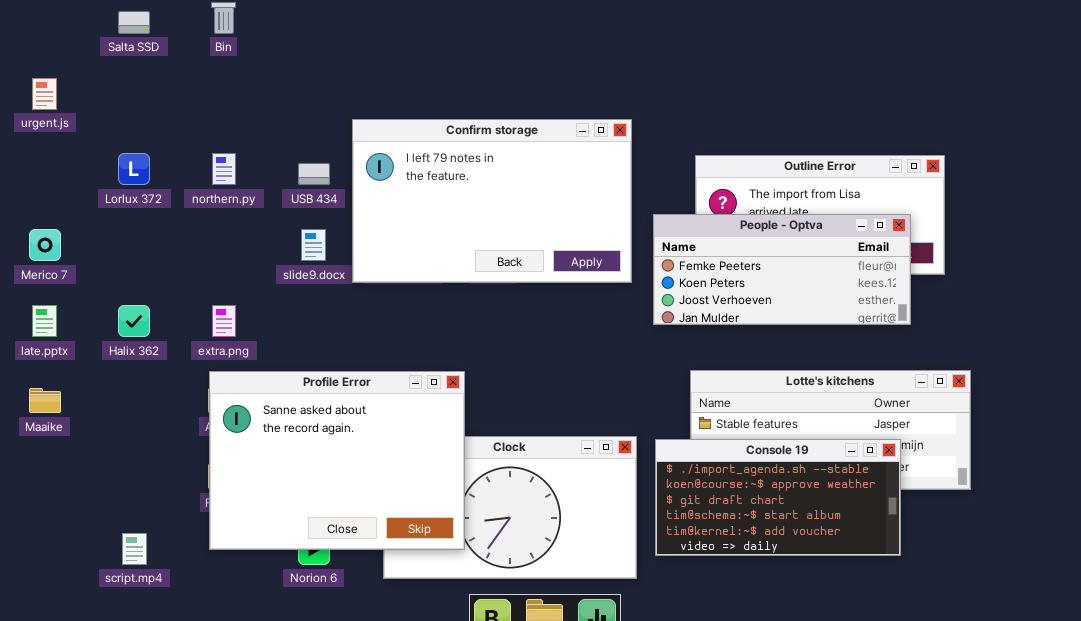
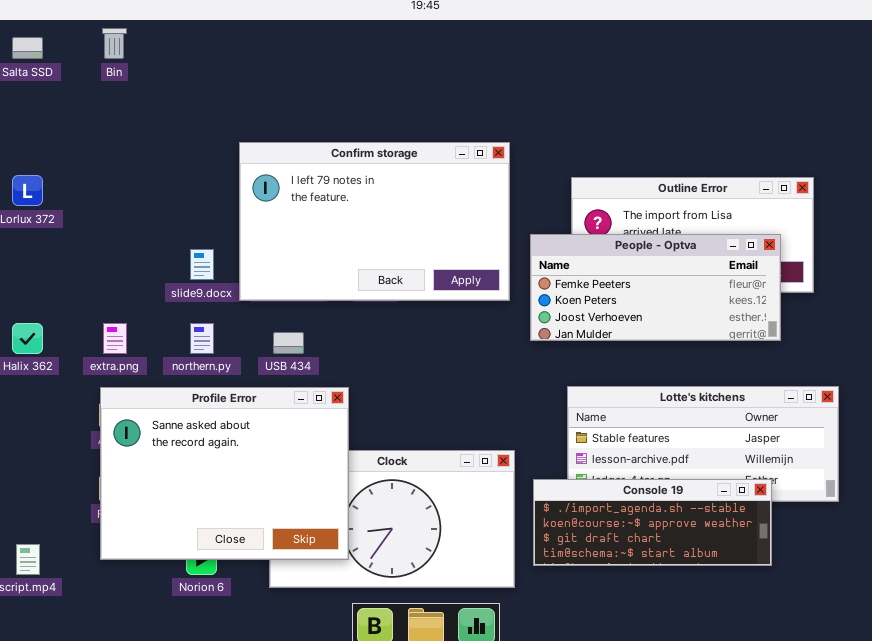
northern.py: [212,153,236,185] -> [190,323,214,354], moved
USB 434: [298,163,330,185] -> [273,332,304,354], moved
Console 19: [655,439,901,556] -> [533,479,772,566], resized

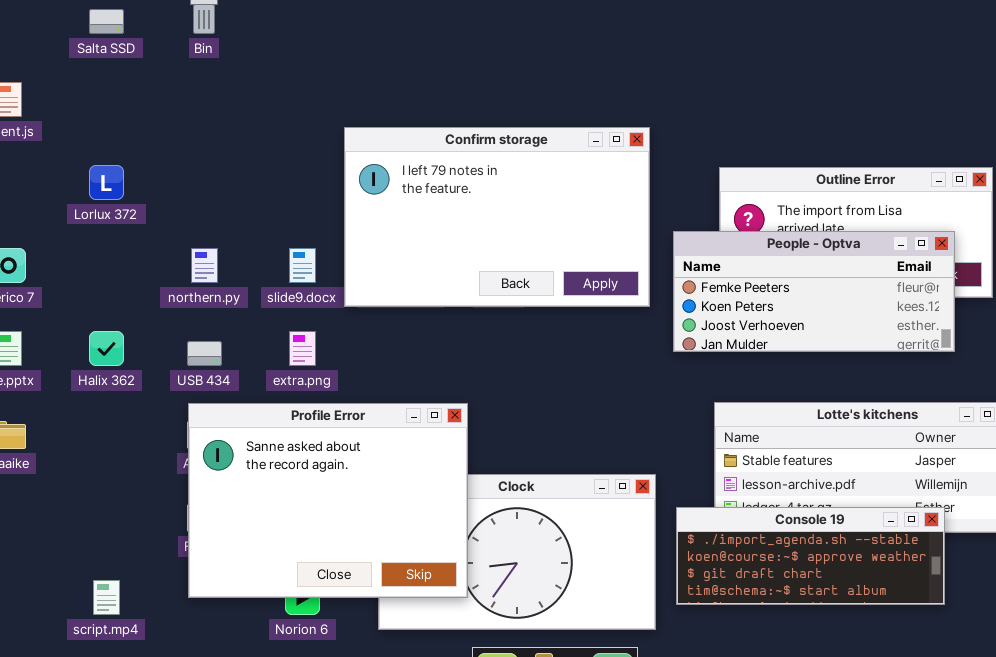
extra.png: [103,323,127,354] -> [289,331,316,366], moved
northern.py: [190,323,214,354] -> [191,248,218,283], moved
USB 434: [273,332,304,354] -> [187,341,222,366], moved

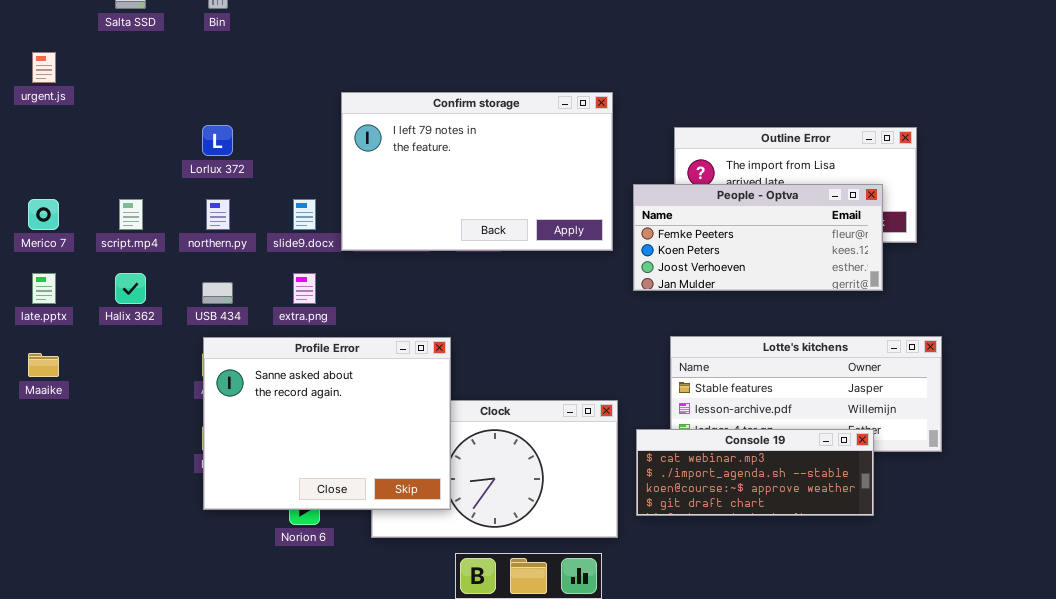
Lorlux 372: [89,165,124,200] -> [202,125,233,156], moved
Console 19: [676,507,945,605] -> [636,429,874,516], scrolled up 1 row
script.mp4: [93,580,120,615] -> [119,199,143,230], moved

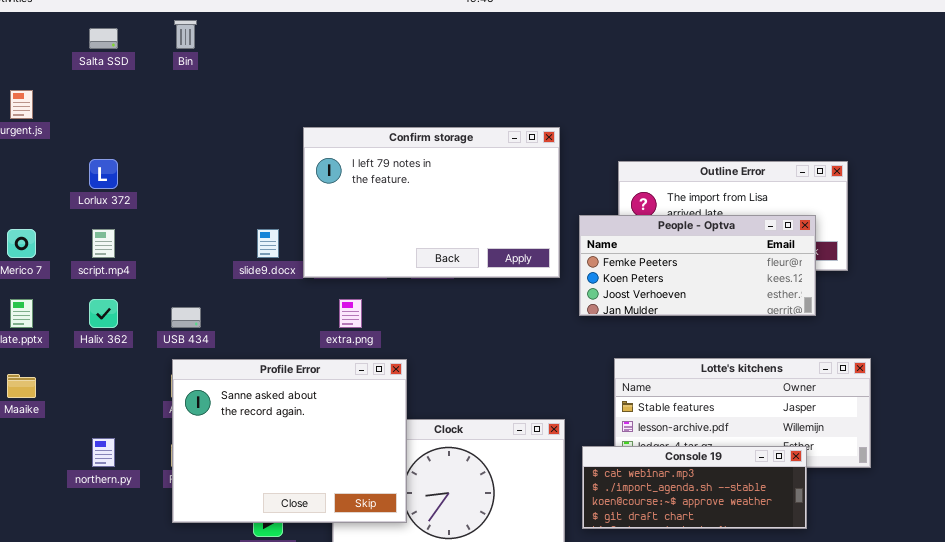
Lorlux 372: [202,125,233,156] -> [89,159,118,189], moved
northern.py: [206,199,230,230] -> [92,438,115,467], moved
extra.png: [293,273,316,304] -> [339,299,362,328], moved

